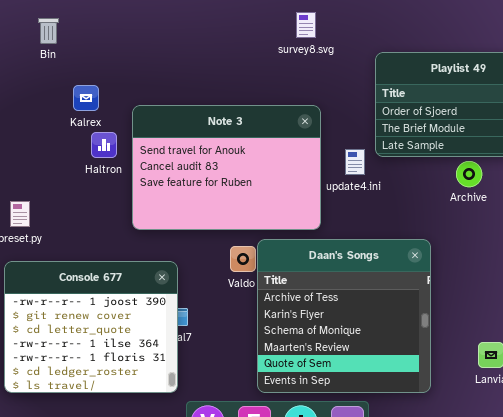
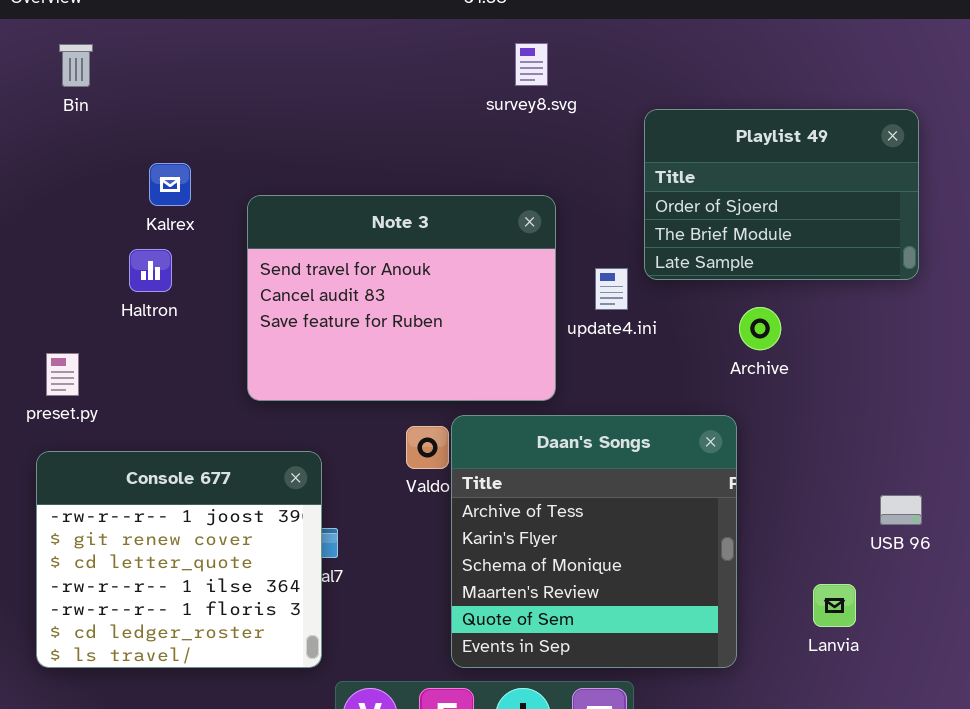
Bin: [38,18,59,44] -> [59,44,93,87], moved
Haltron: [91,132,117,158] -> [129,249,172,292], moved
Archive: [456,161,482,187] -> [739,307,781,350], moved

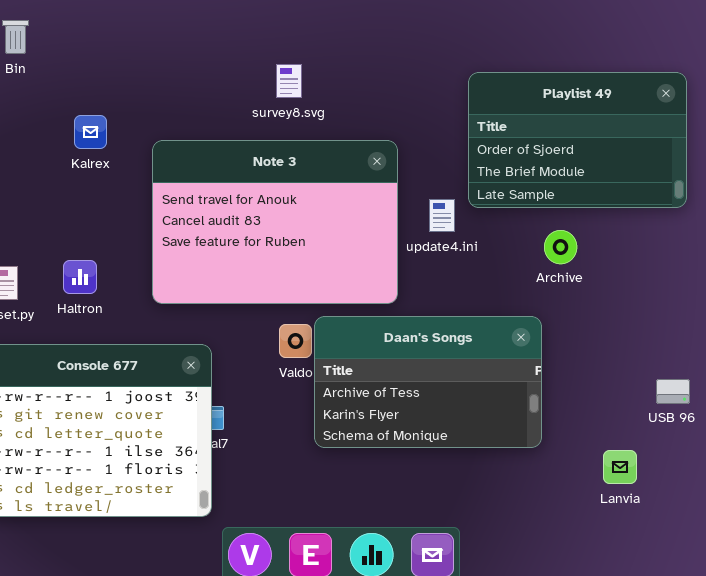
survey8.svg: [515,43,548,86] -> [276,64,302,98], moved
Haltron: [129,249,172,292] -> [63,260,97,294], moved
Daan's Songs: [451,415,737,668] -> [314,316,542,448], resized

